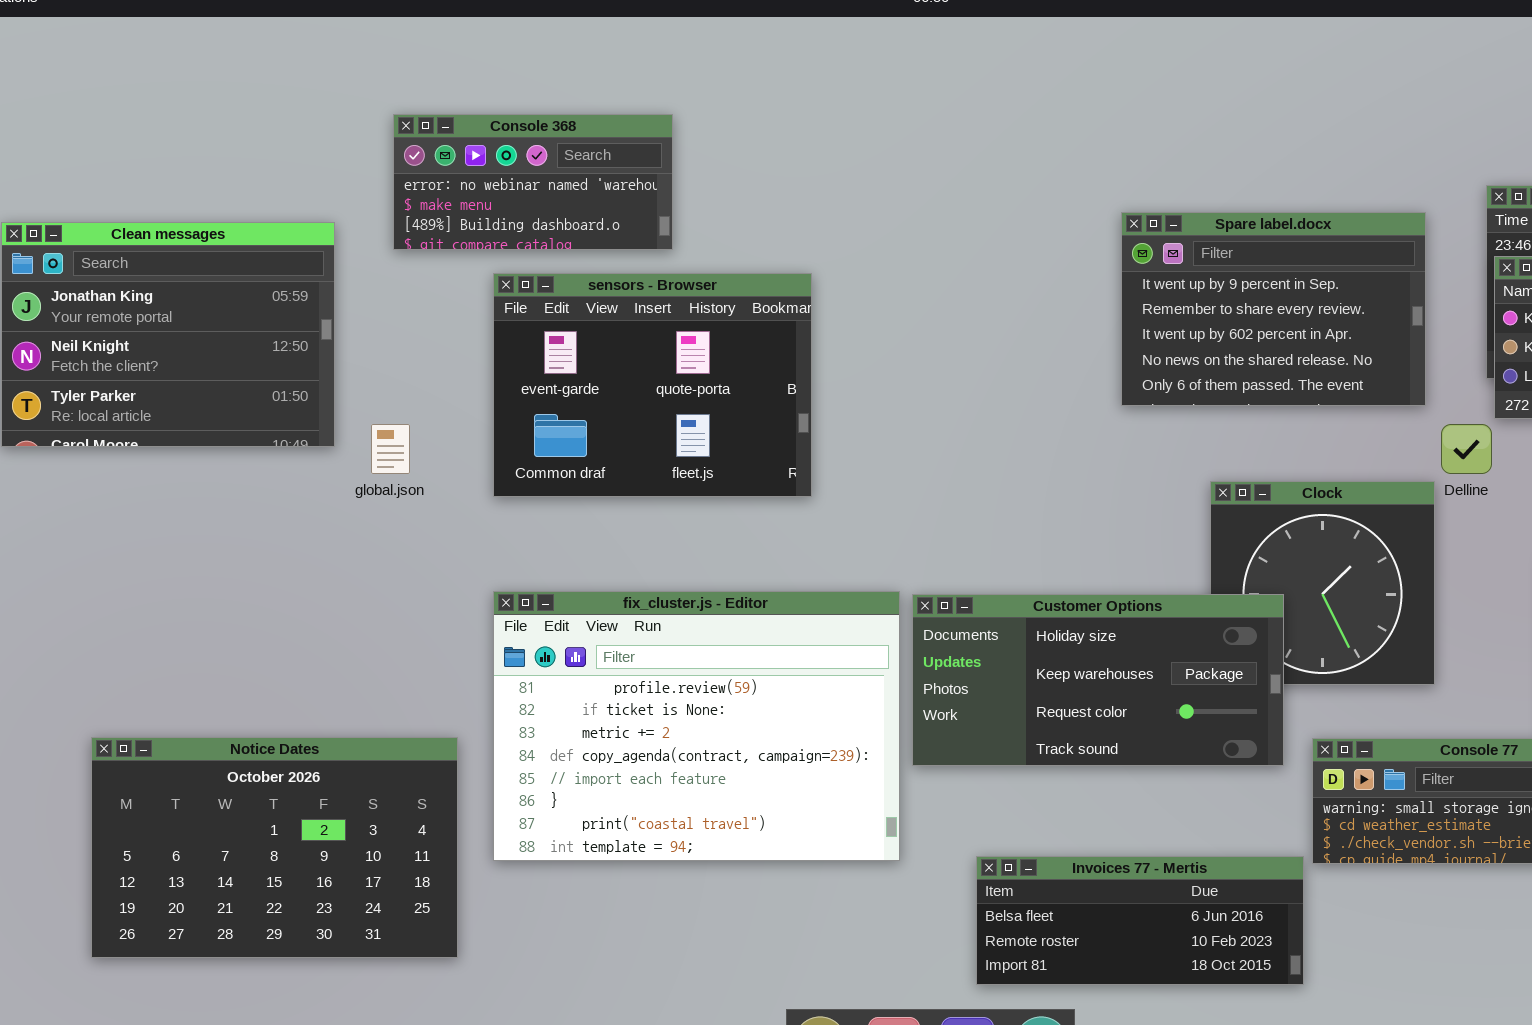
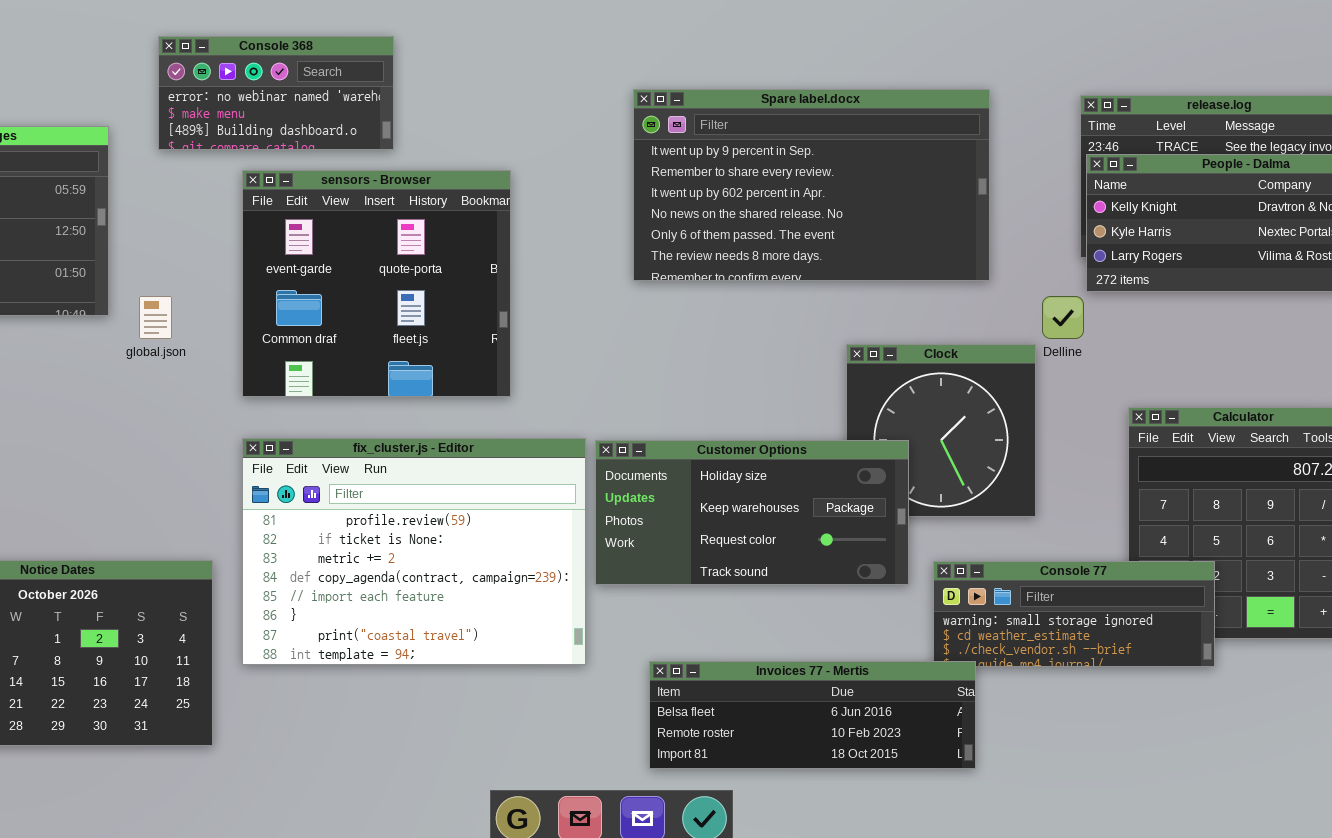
Spare label.docx: [1121,212,1426,406] -> [633,89,990,281], moved, resized
sensors - Browser: [493,273,812,497] -> [242,170,511,397], resized
Invoices 77 - Mertis: [976,856,1304,985] -> [649,661,976,769], resized

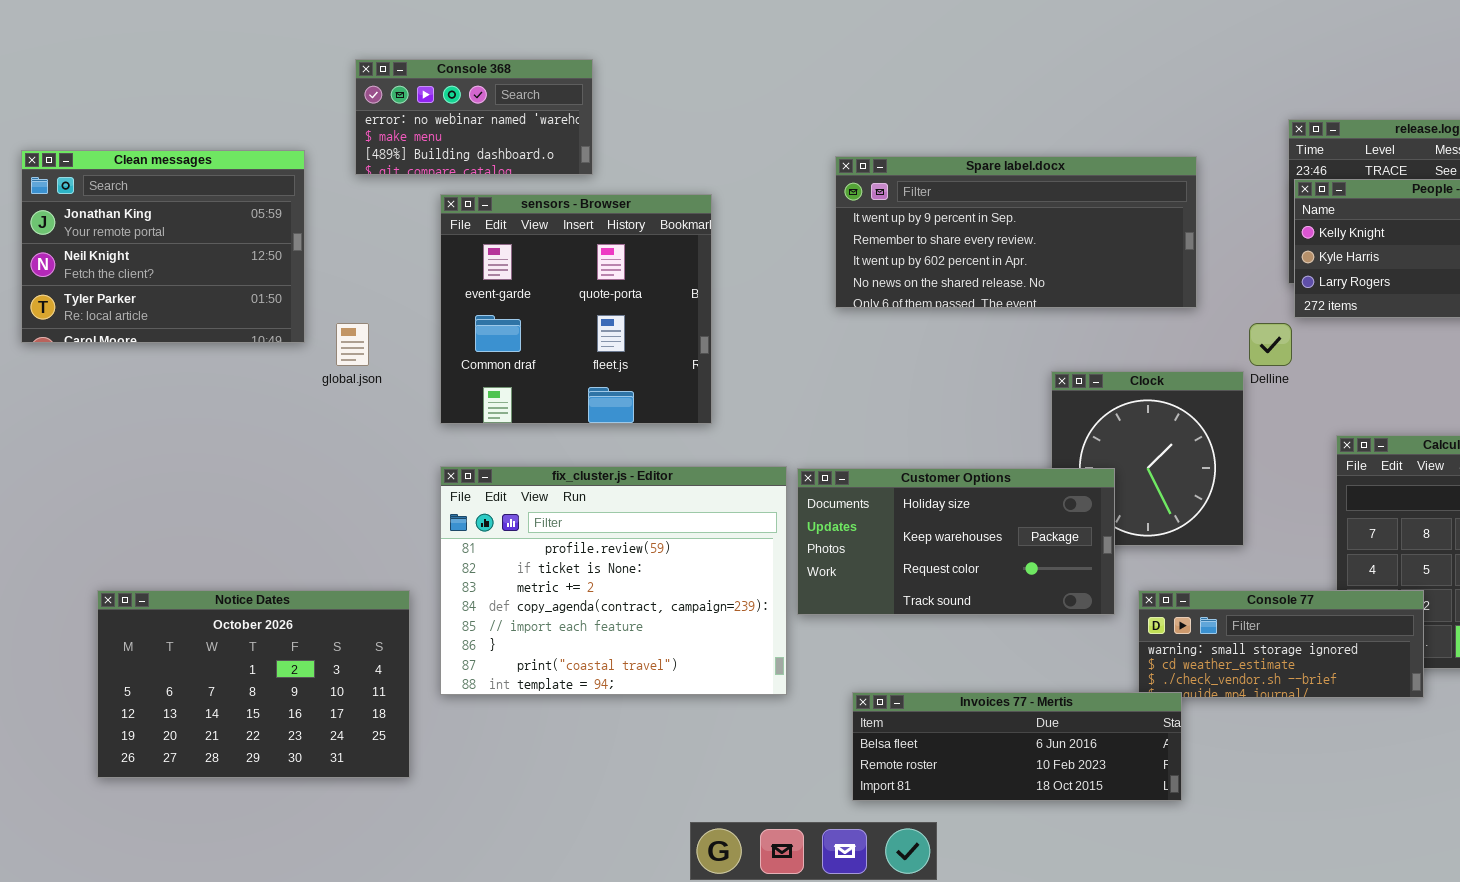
Spare label.docx: [633,89,990,281] -> [835,156,1197,308], resized

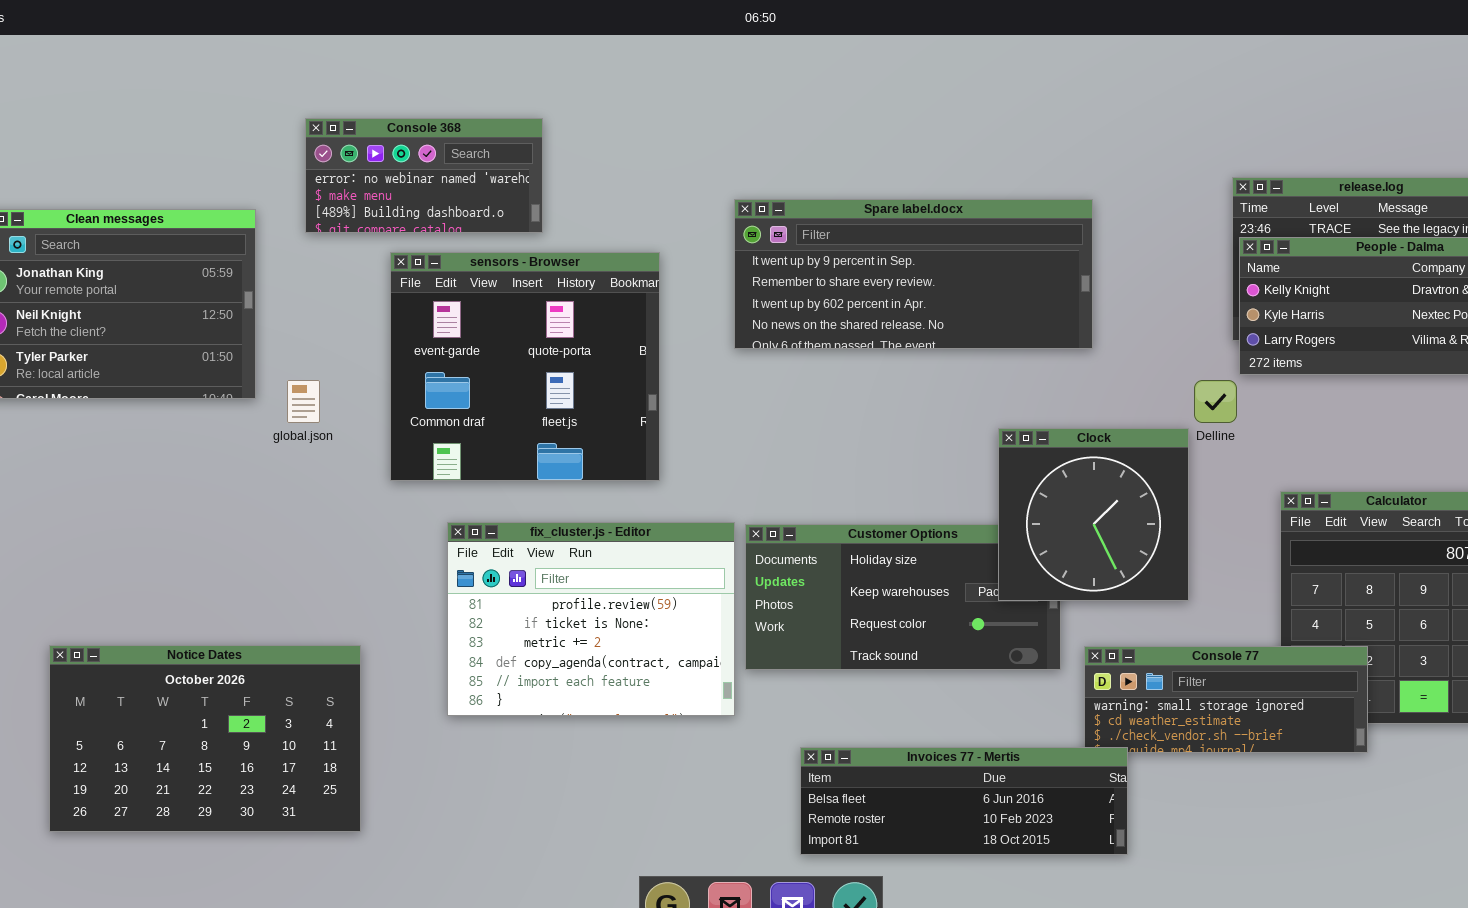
Spare label.docx: [835,156,1197,308] -> [734,199,1093,349], moved
Clock: [1051,371,1244,546] -> [998,428,1189,601], raised
fix_cluster.js - Editor: [440,466,787,695] -> [447,522,735,716], resized

